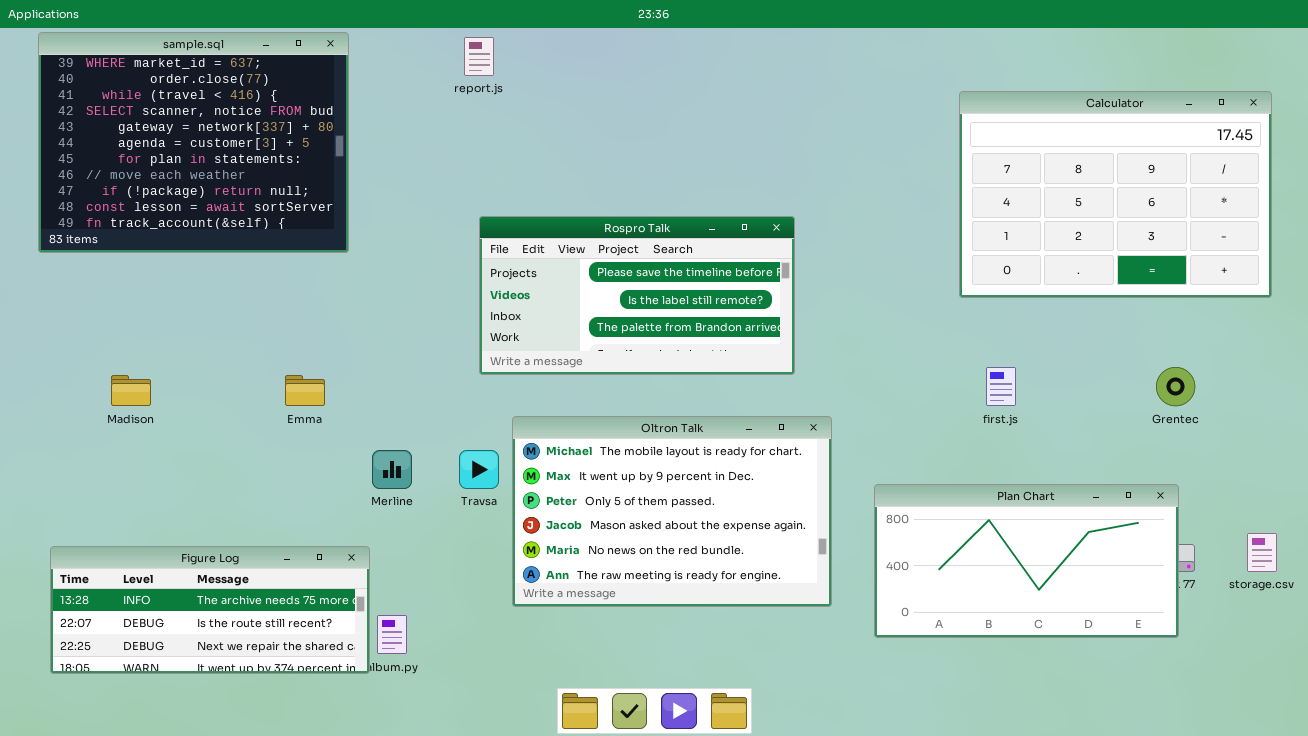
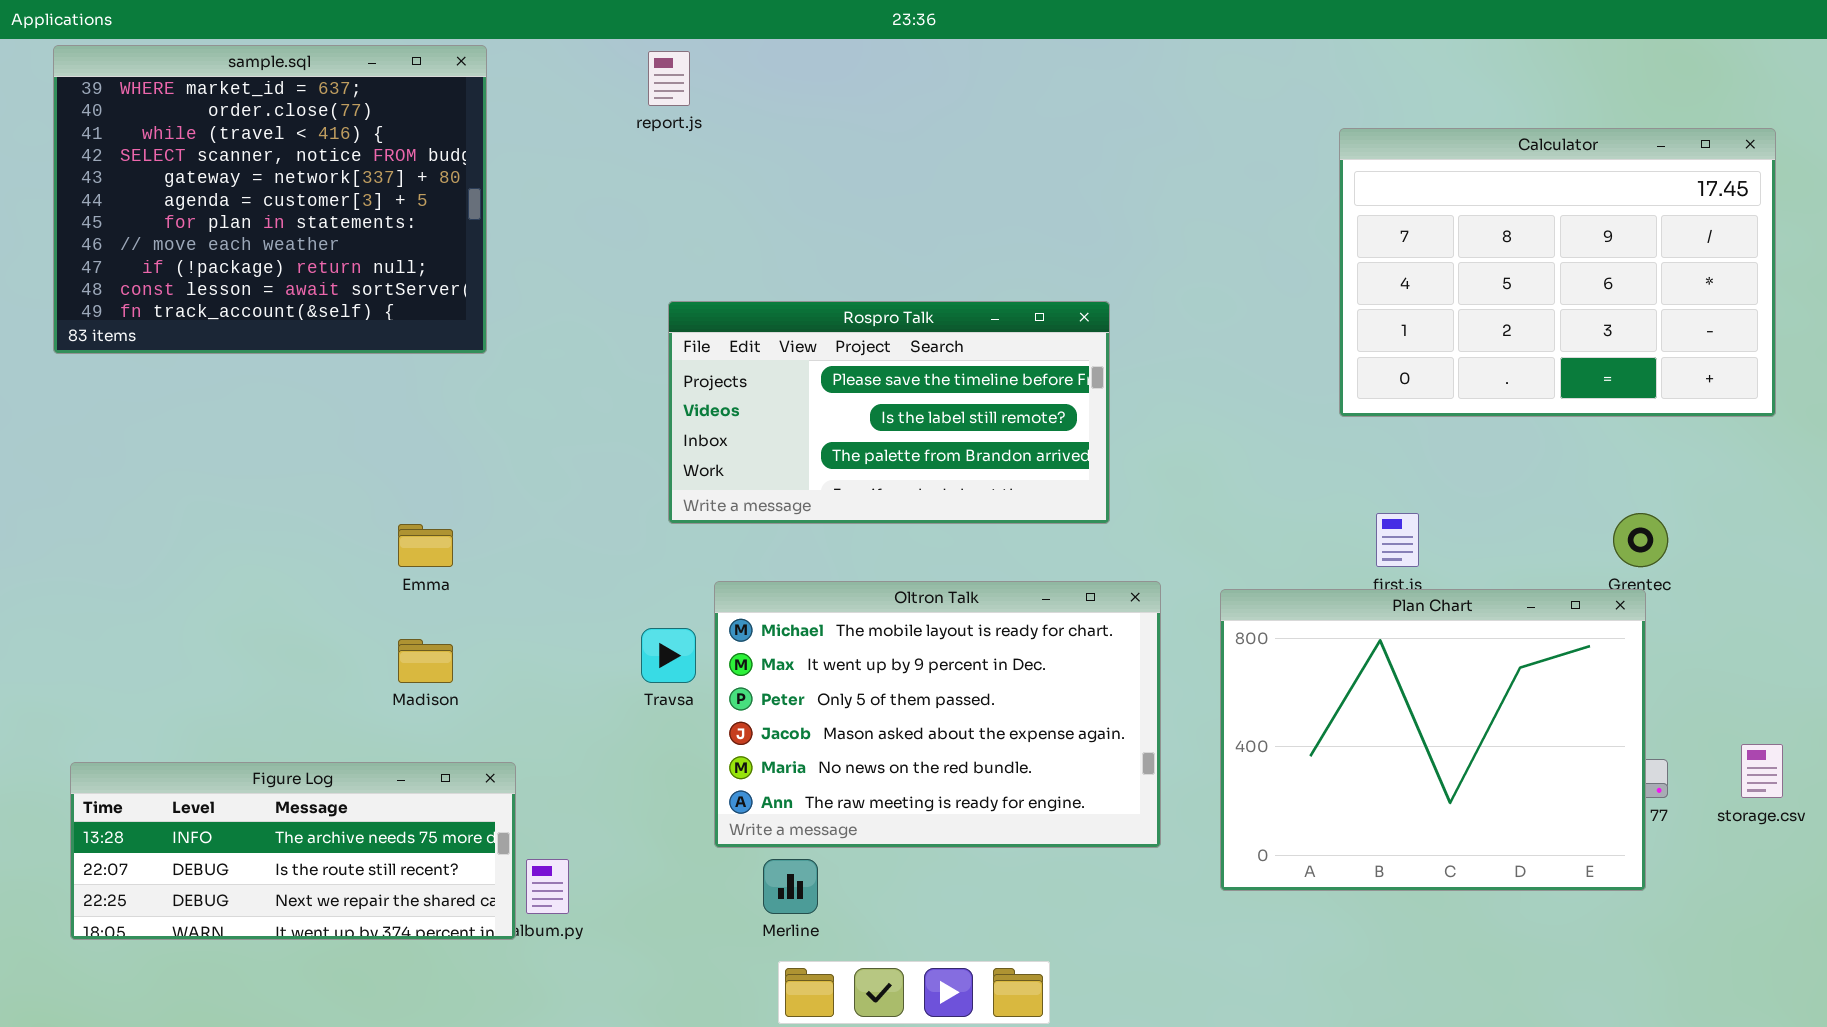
Madison: [111,375,151,406] -> [398,639,453,683], moved
Merline: [372,450,412,489] -> [763,859,818,914], moved
Plan Chart: [874,484,1179,638] -> [1220,589,1646,891], resized

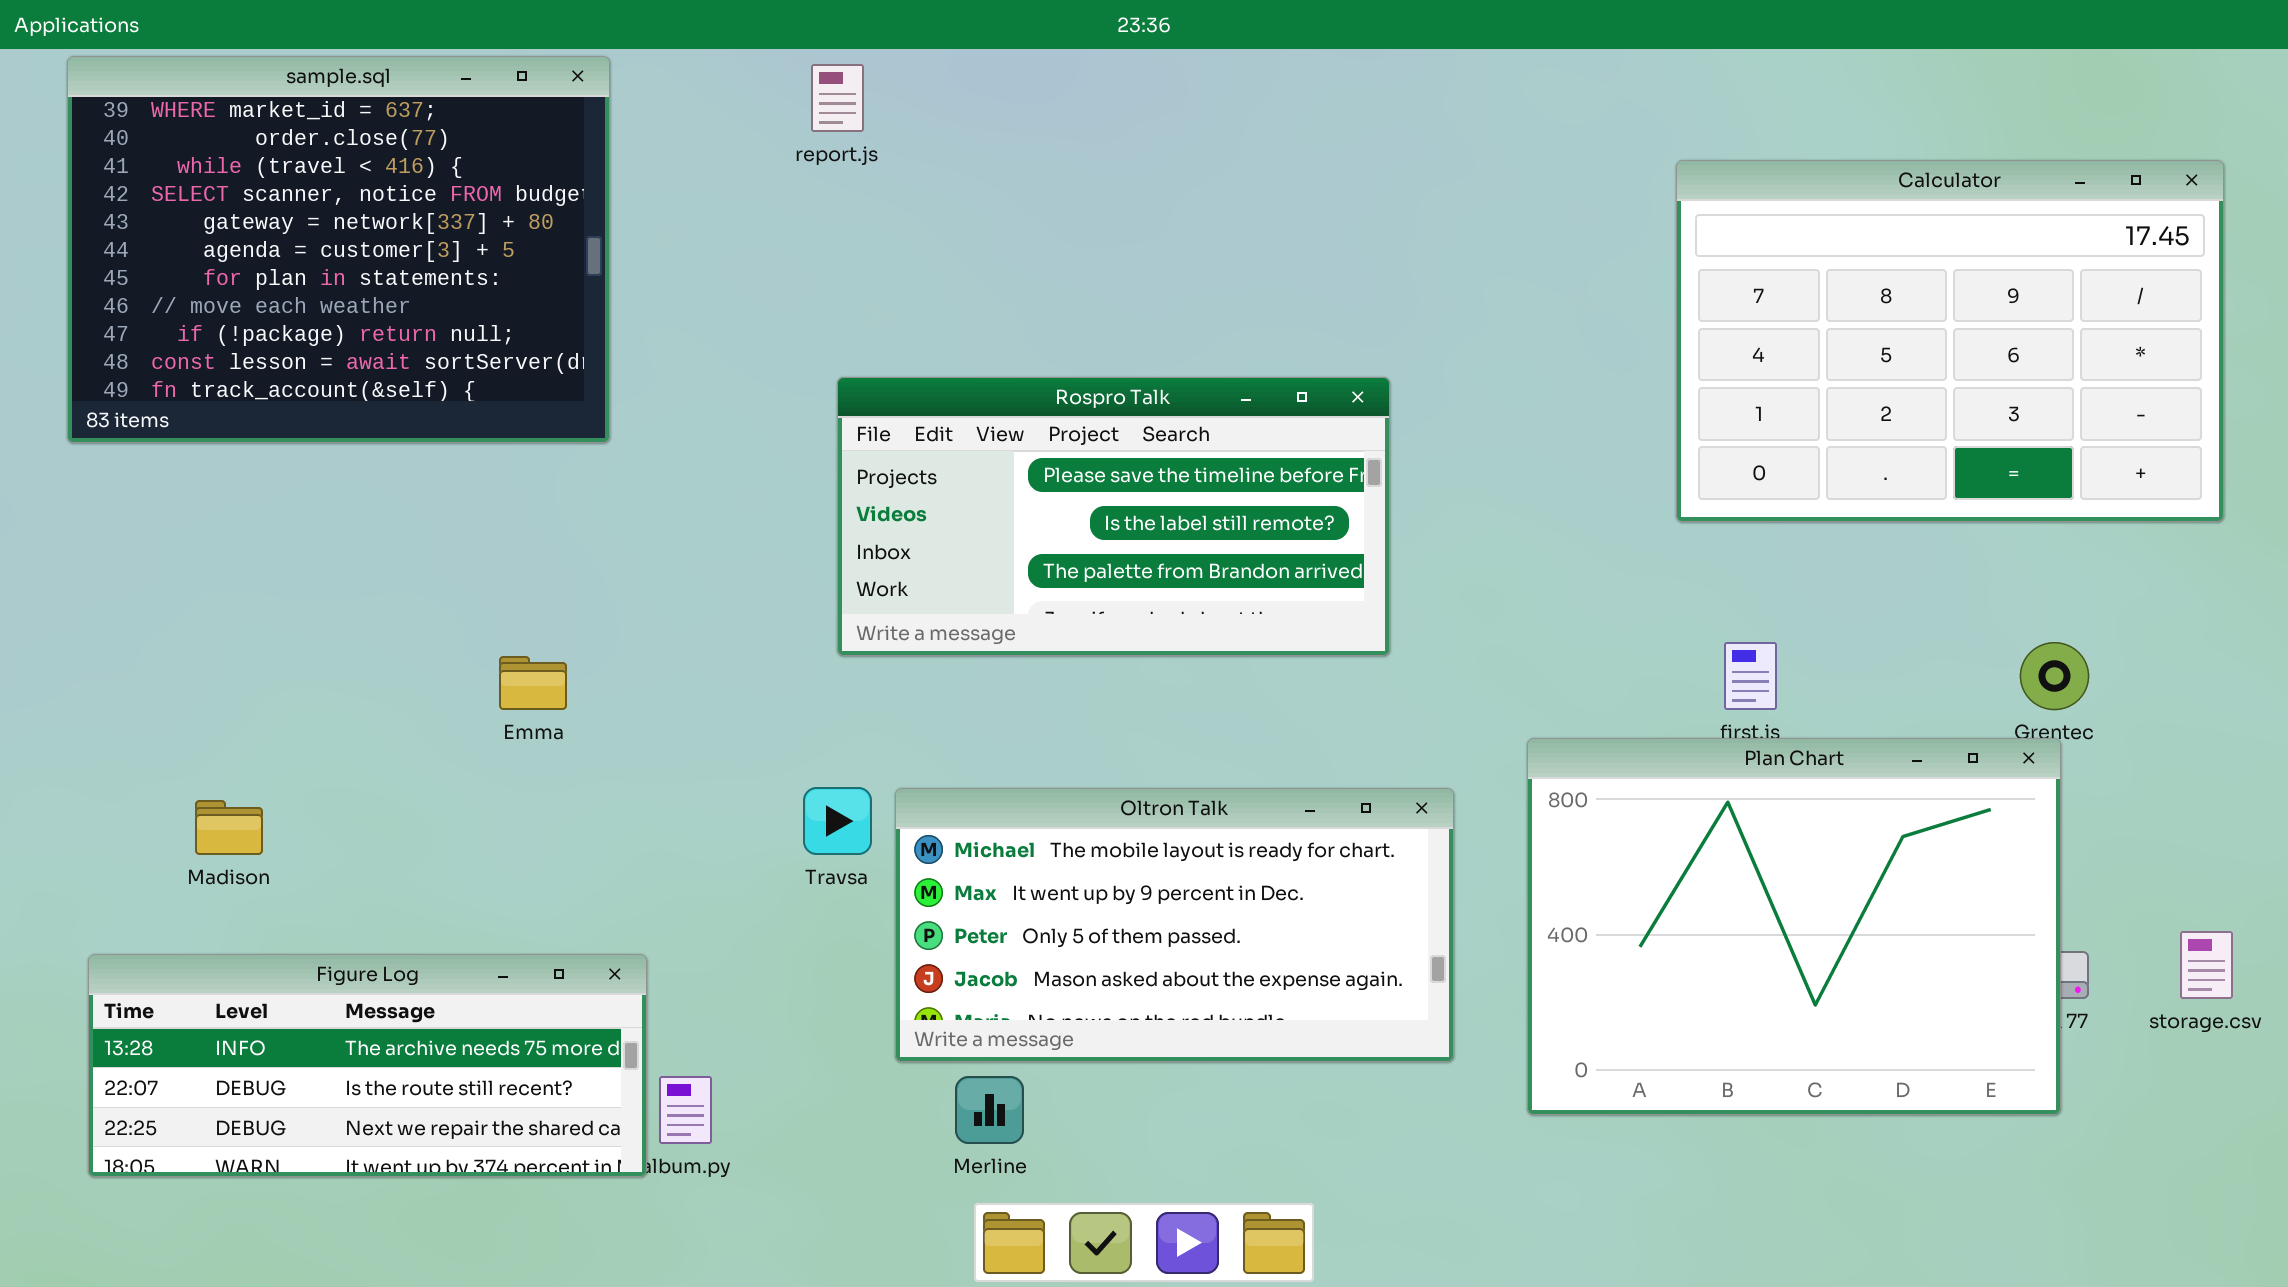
Oltron Talk: [714,581,1161,848] -> [895,788,1454,1062], resized
Madison: [398,639,453,683] -> [195,800,263,855], moved

